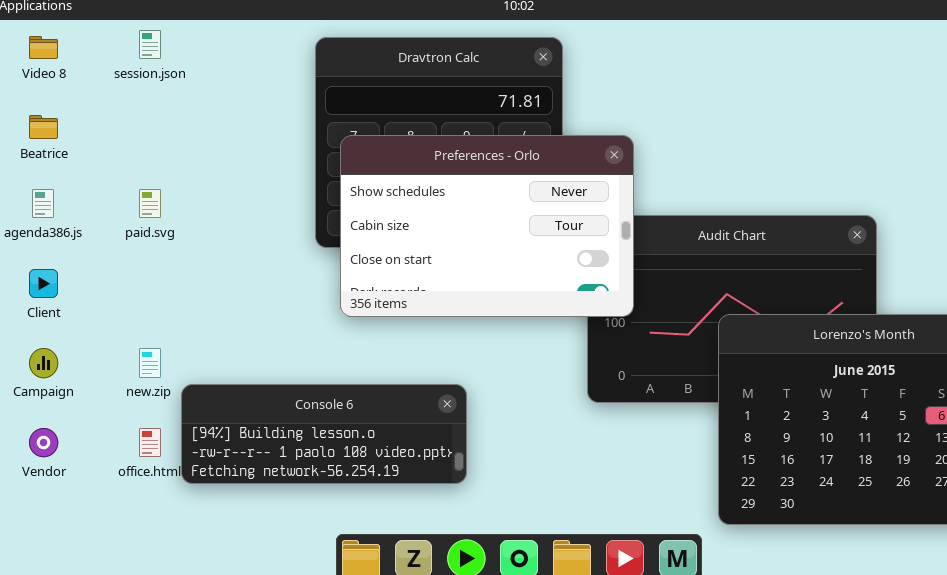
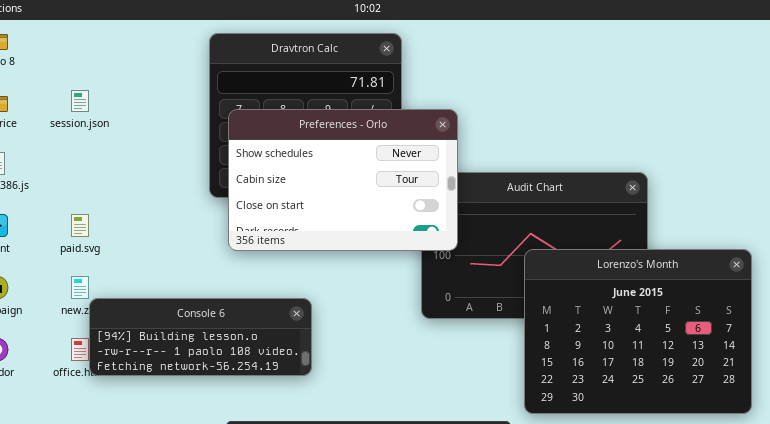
session.json: [139,30,161,59] -> [71,90,89,112], moved
paid.svg: [139,189,161,218] -> [71,214,89,237], moved
Console 6: [181,384,467,484] -> [89,298,312,376], moved

